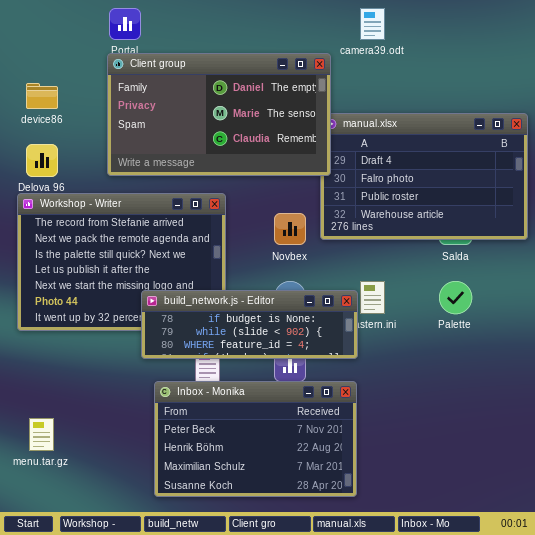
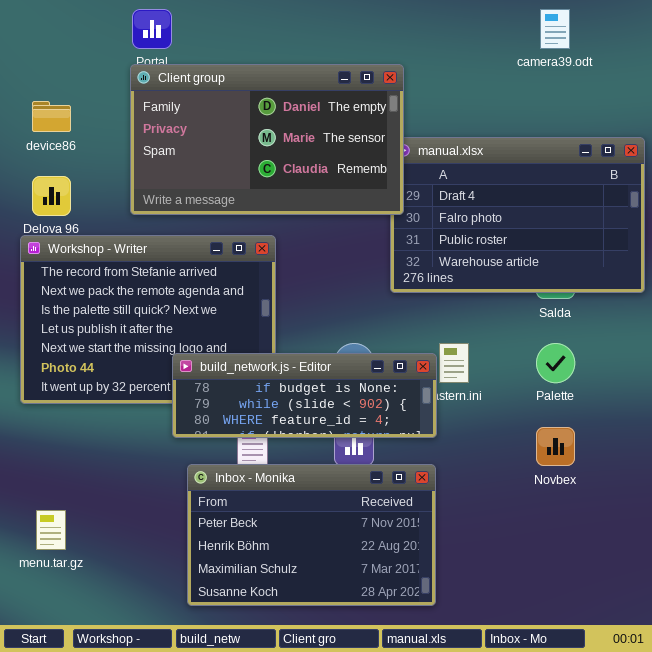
camera39.odt: [360,8,385,40] -> [540,9,570,49], moved
Novbex: [274,213,306,245] -> [536,427,575,466], moved

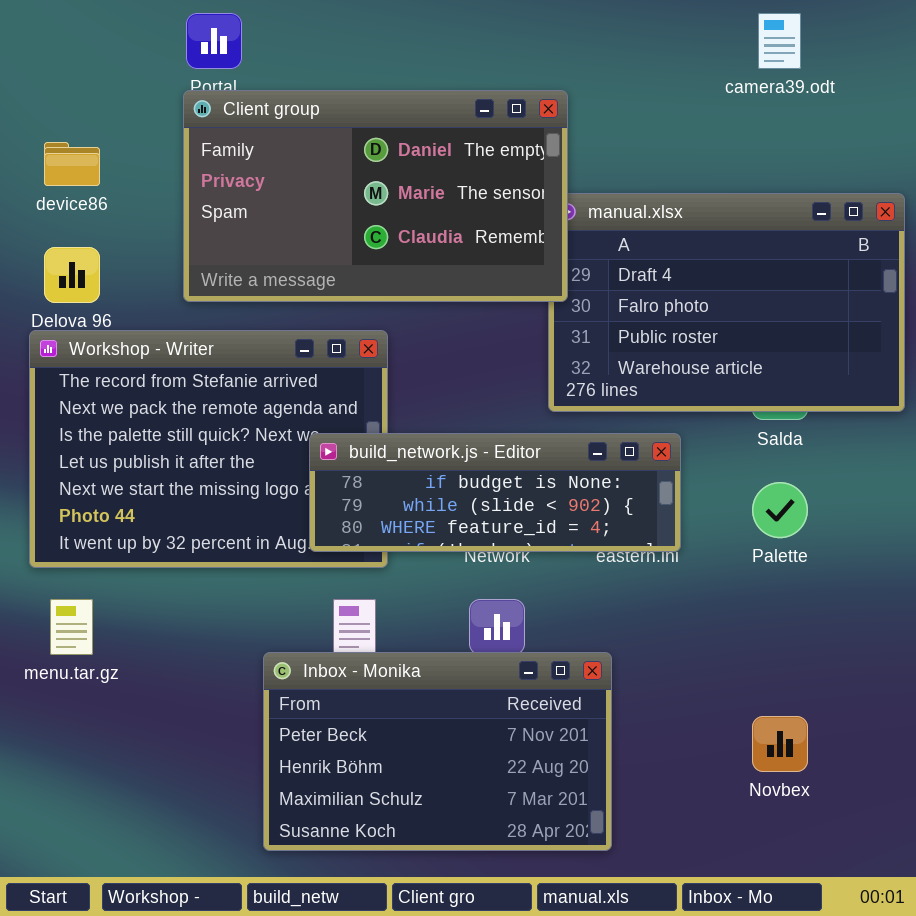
build_network.js - Editor: [172,353,437,438] -> [309,433,681,552], moved
Novbex: [536,427,575,466] -> [752,716,808,772], moved
menu.tar.gz: [36,510,66,550] -> [50,599,93,655], moved

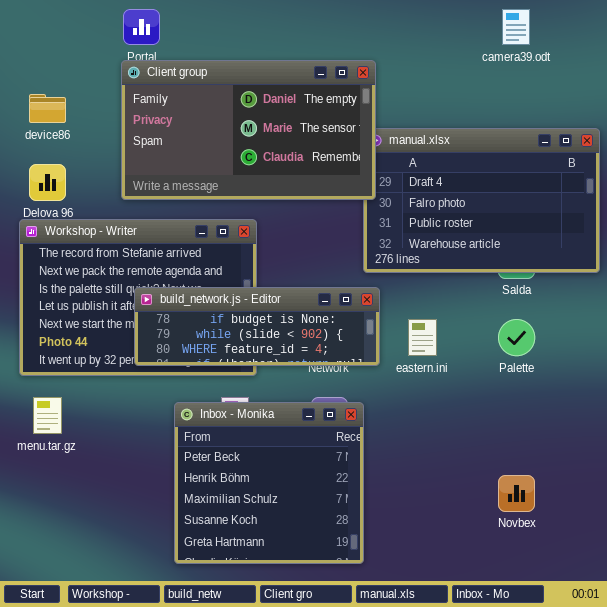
build_network.js - Editor: [309,433,681,552] -> [134,287,380,366], moved
Inbox - Monika: [263,652,612,851] -> [174,402,364,564], resized

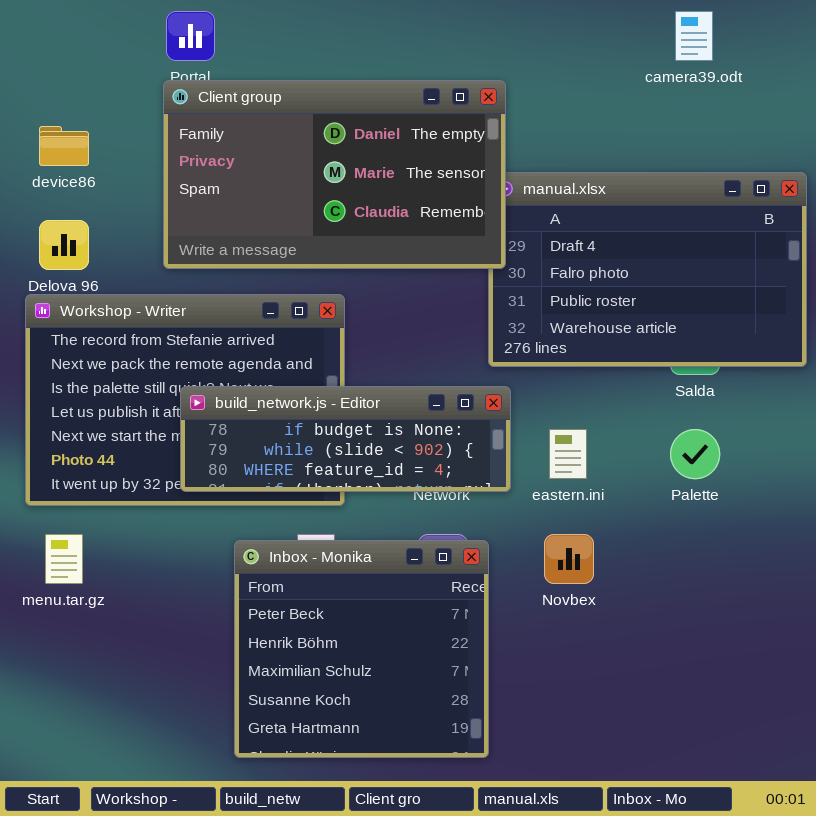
Novbex: [498,475,535,512] -> [544,534,594,584], moved

